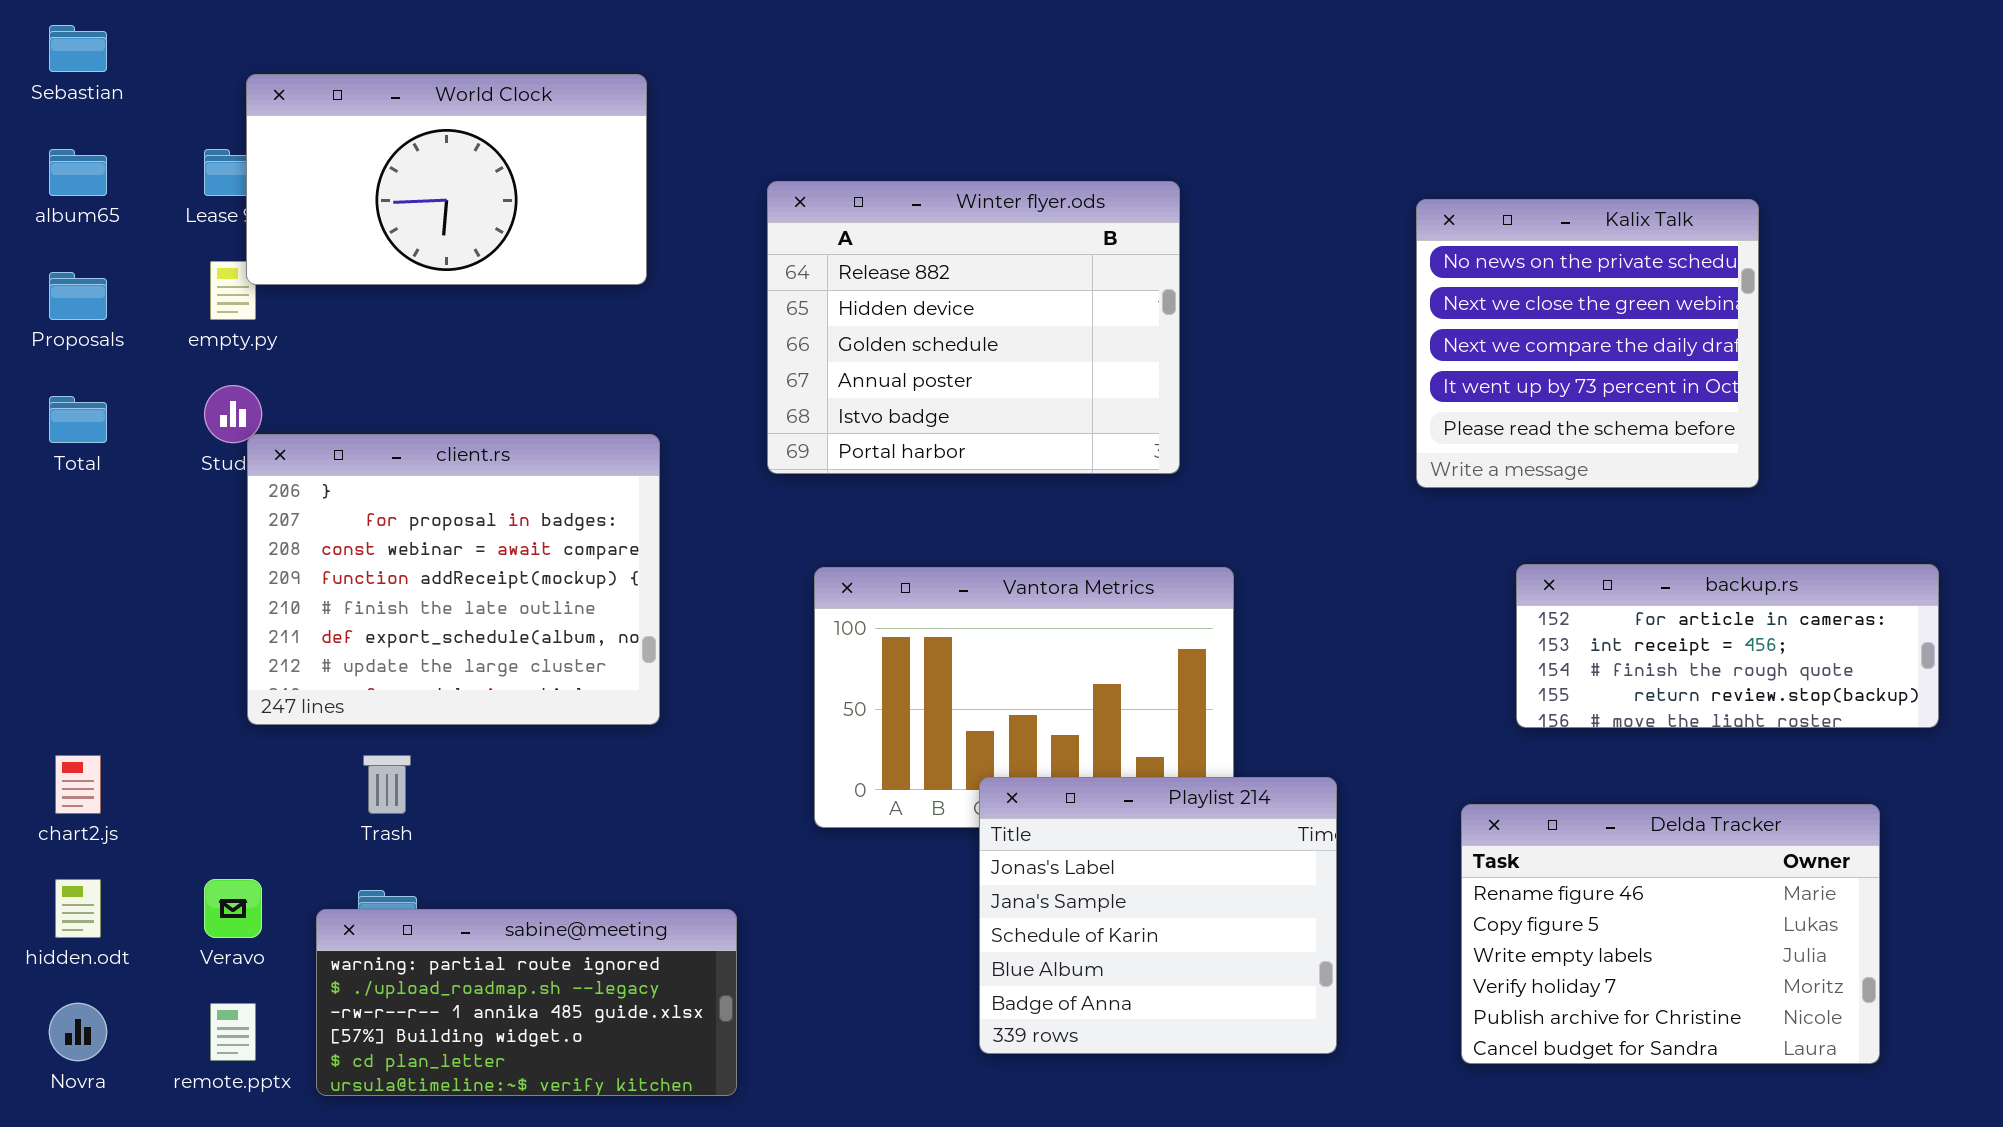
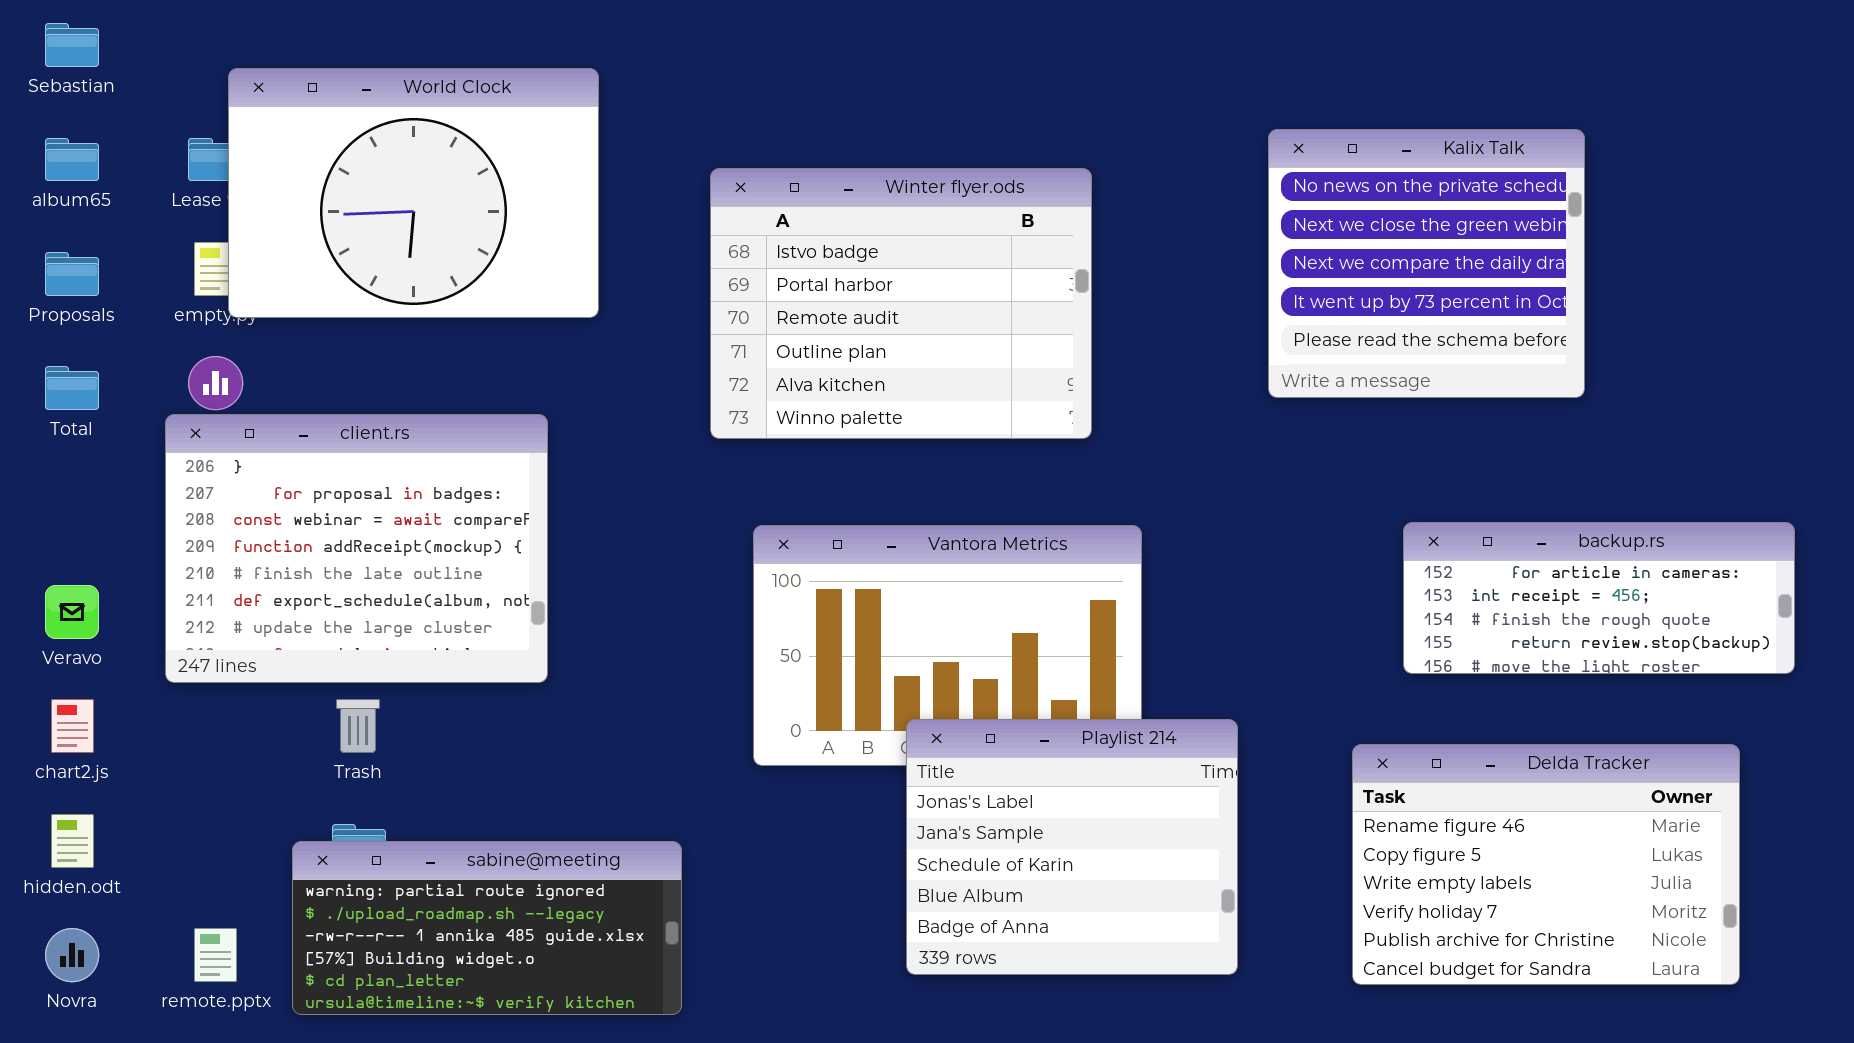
World Clock: [246,74,647,285] -> [228,68,599,318], resized
Winter flyer.ods: [767,181,1180,474] -> [710,168,1092,439], scrolled down 4 rows
Kalix Talk: [1416,199,1759,488] -> [1268,129,1585,398], moved
client.rs: [247,434,660,725] -> [165,414,548,683], moved
Veravo: [204,879,262,938] -> [45,585,99,639], moved

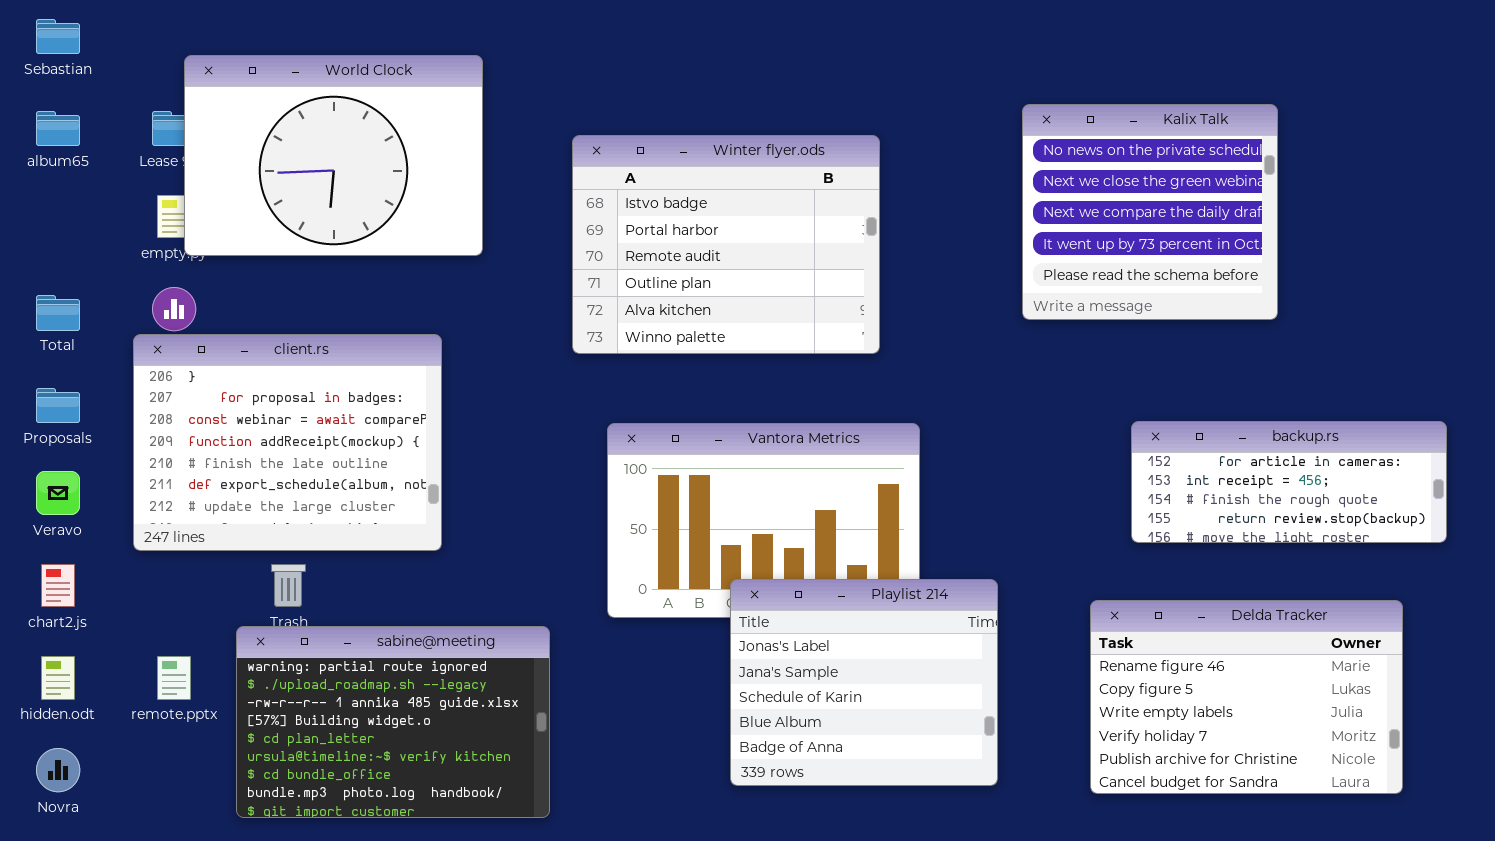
Proposals: [45,252,99,296] -> [36,388,80,423], moved
sabine@meeting: [292,841,682,1015] -> [236,626,550,818], resized
remote.pptx: [194,928,237,982] -> [157,656,191,700], moved

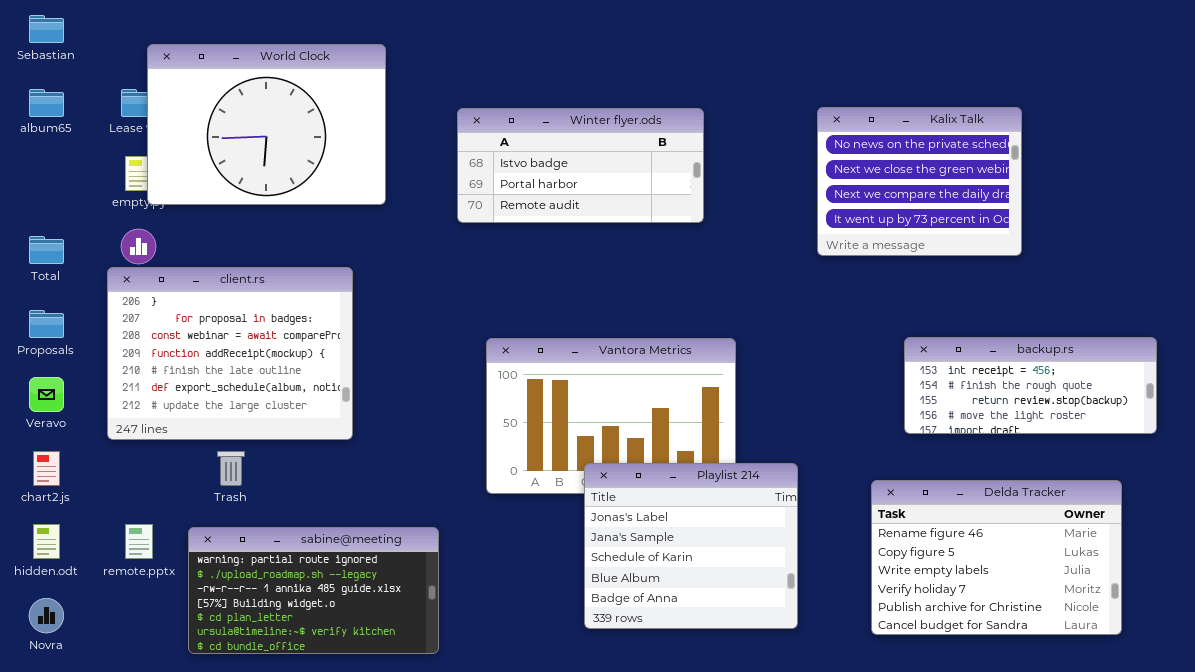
Kalix Talk: [1022,104,1278,320] -> [817,107,1022,256], resized
Winter flyer.ods: [572,135,880,354] -> [457,108,704,223], resized
backup.rs: [1131,421,1447,543] -> [904,337,1157,434], scrolled down 1 row
sabine@meeting: [236,626,550,818] -> [188,527,439,654], resized

